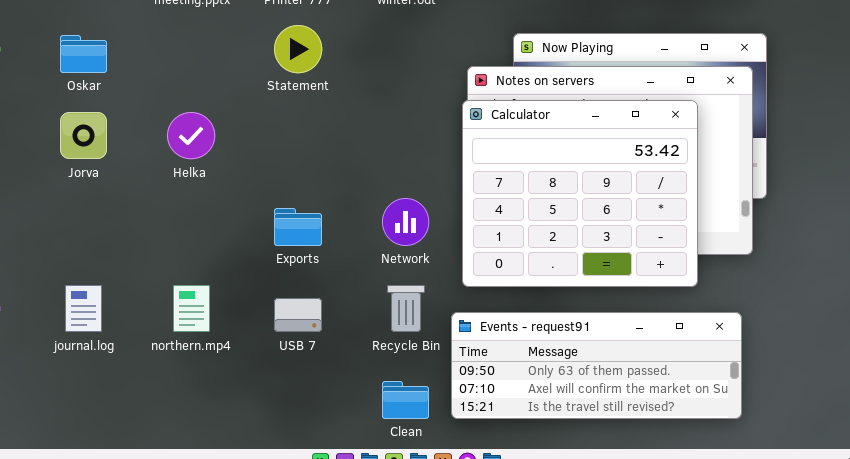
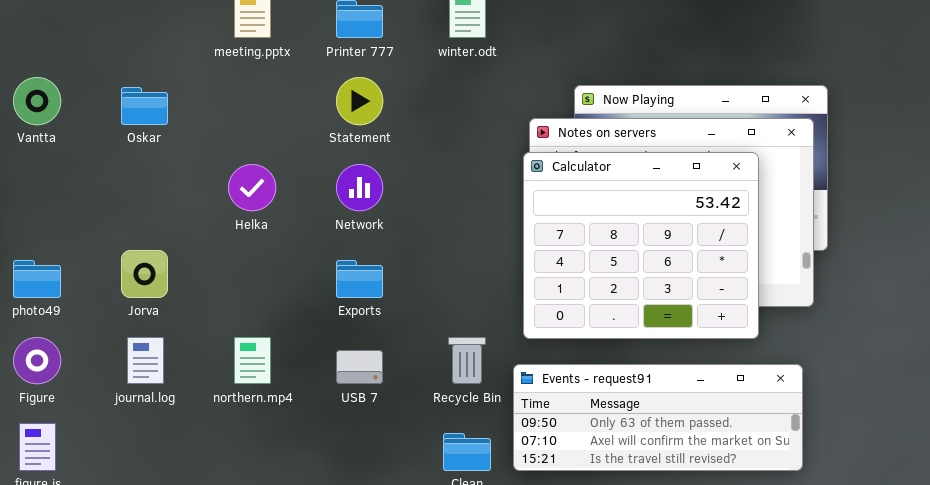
Jorva: [60,112,107,159] -> [121,250,168,298], moved
Network: [382,198,429,246] -> [336,164,383,211], moved

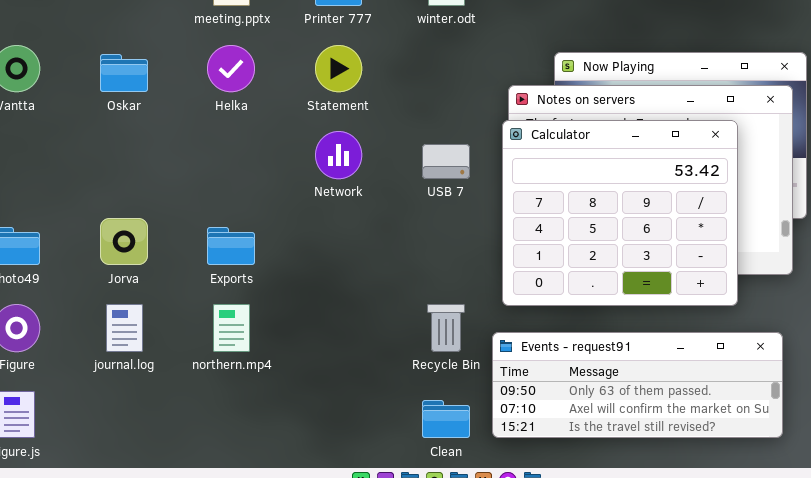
Helka: [228,164,276,211] -> [207,45,255,92], moved
Exports: [336,260,383,298] -> [207,227,255,265], moved
USB 7: [336,350,383,384] -> [422,144,470,179], moved

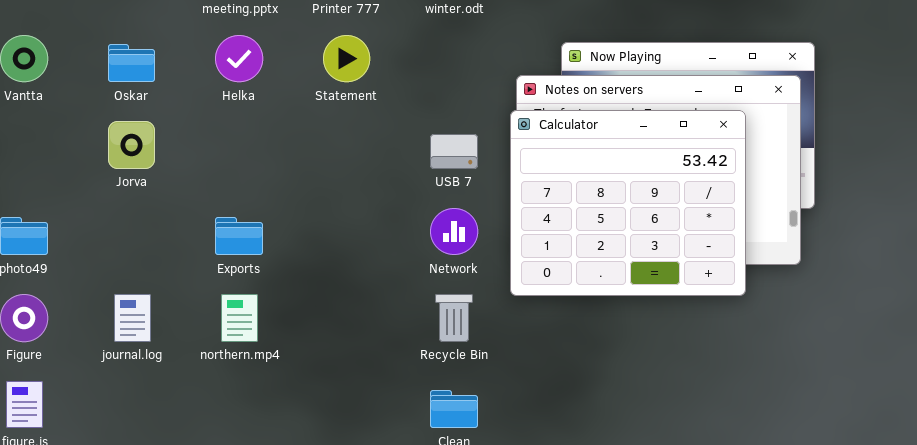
Network: [315,131,362,179] -> [430,208,478,255], moved
Jorva: [100,218,148,265] -> [108,121,155,169], moved
Events - request91: [492,332,783,438] -> none, closed

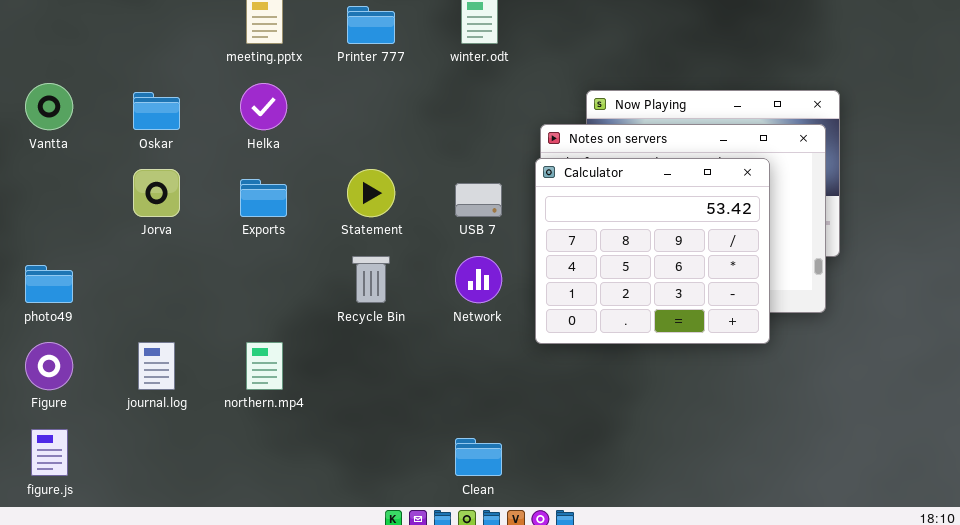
Statement: [323,35,370,82] -> [347,169,395,217], moved
Exports: [215,217,263,255] -> [240,179,287,217], moved
Recycle Bin: [435,294,473,342] -> [352,256,390,303], moved

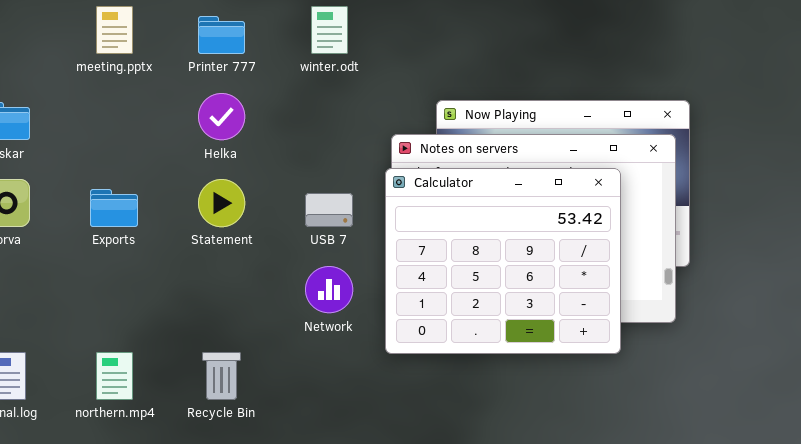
Helka: [240,83,287,130] -> [198,93,245,140], moved
Recycle Bin: [352,256,390,303] -> [202,352,241,400], moved

